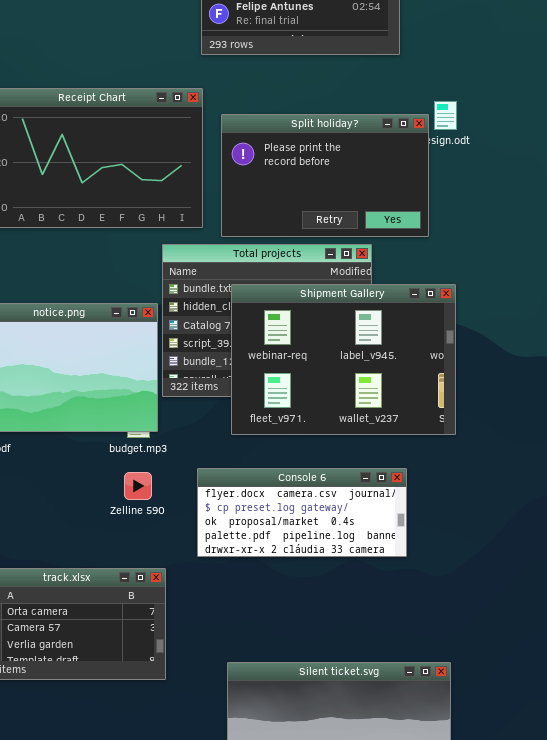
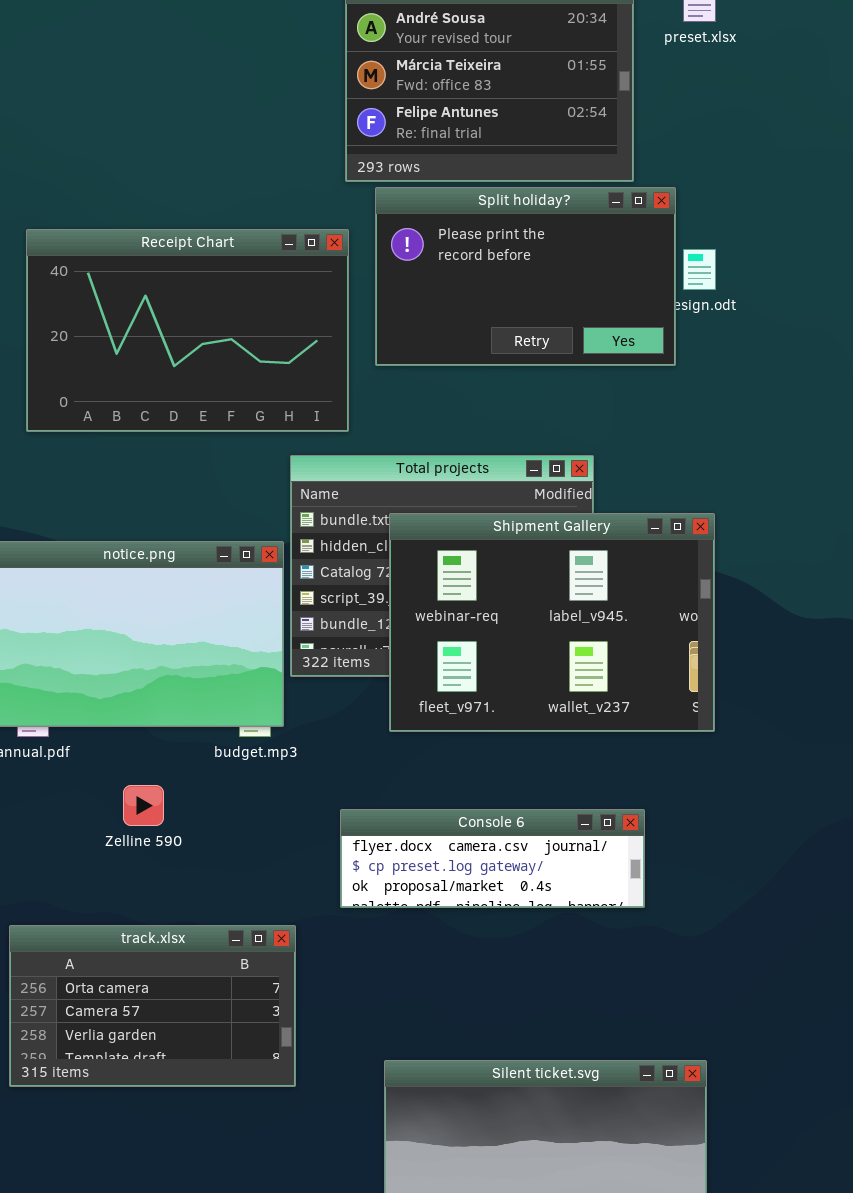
Split holiday?: [221,114,429,237] -> [375,187,676,366], moved
Console 6: [197,468,407,557] -> [340,809,645,908], resized
Zelline 590: [124,472,152,500] -> [123,785,164,826], moved

